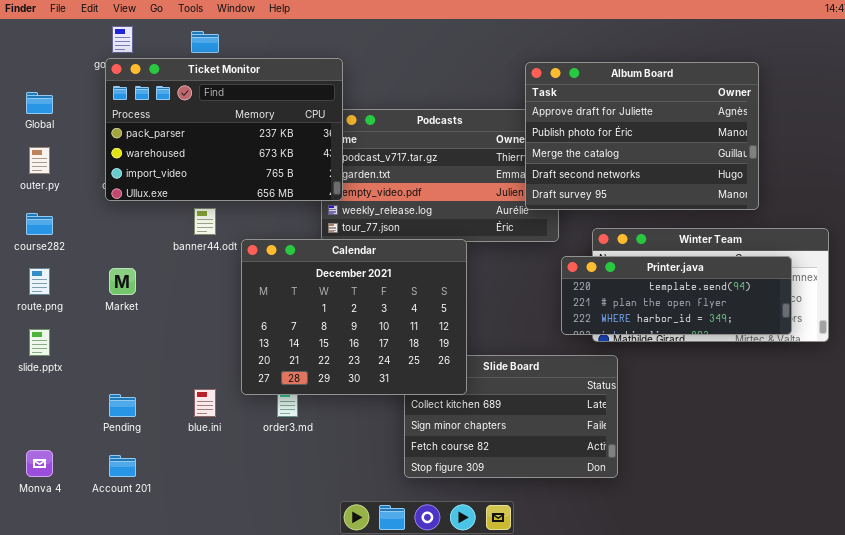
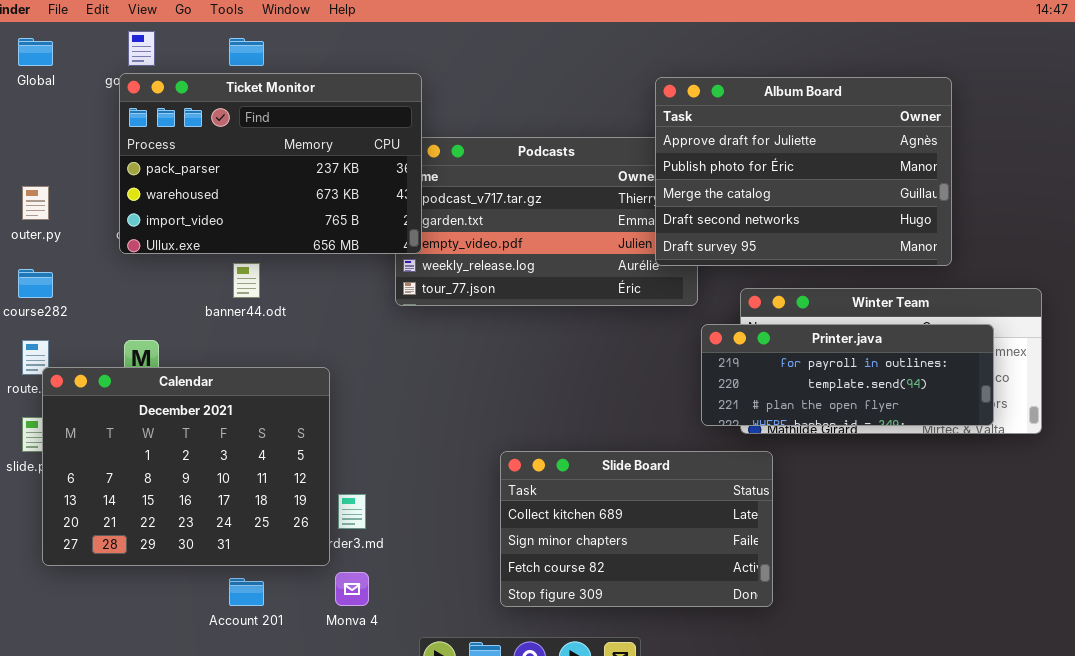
Global: [26,92,53,114] -> [18,38,53,66], moved
Calendar: [241,239,467,395] -> [42,367,330,566], moved
Printer.java: [561,256,792,335] -> [701,324,994,426], scrolled up 1 row
Monva 4: [26,450,53,477] -> [335,572,369,606], moved
Account 201: [109,455,136,477] -> [229,578,264,606], moved

